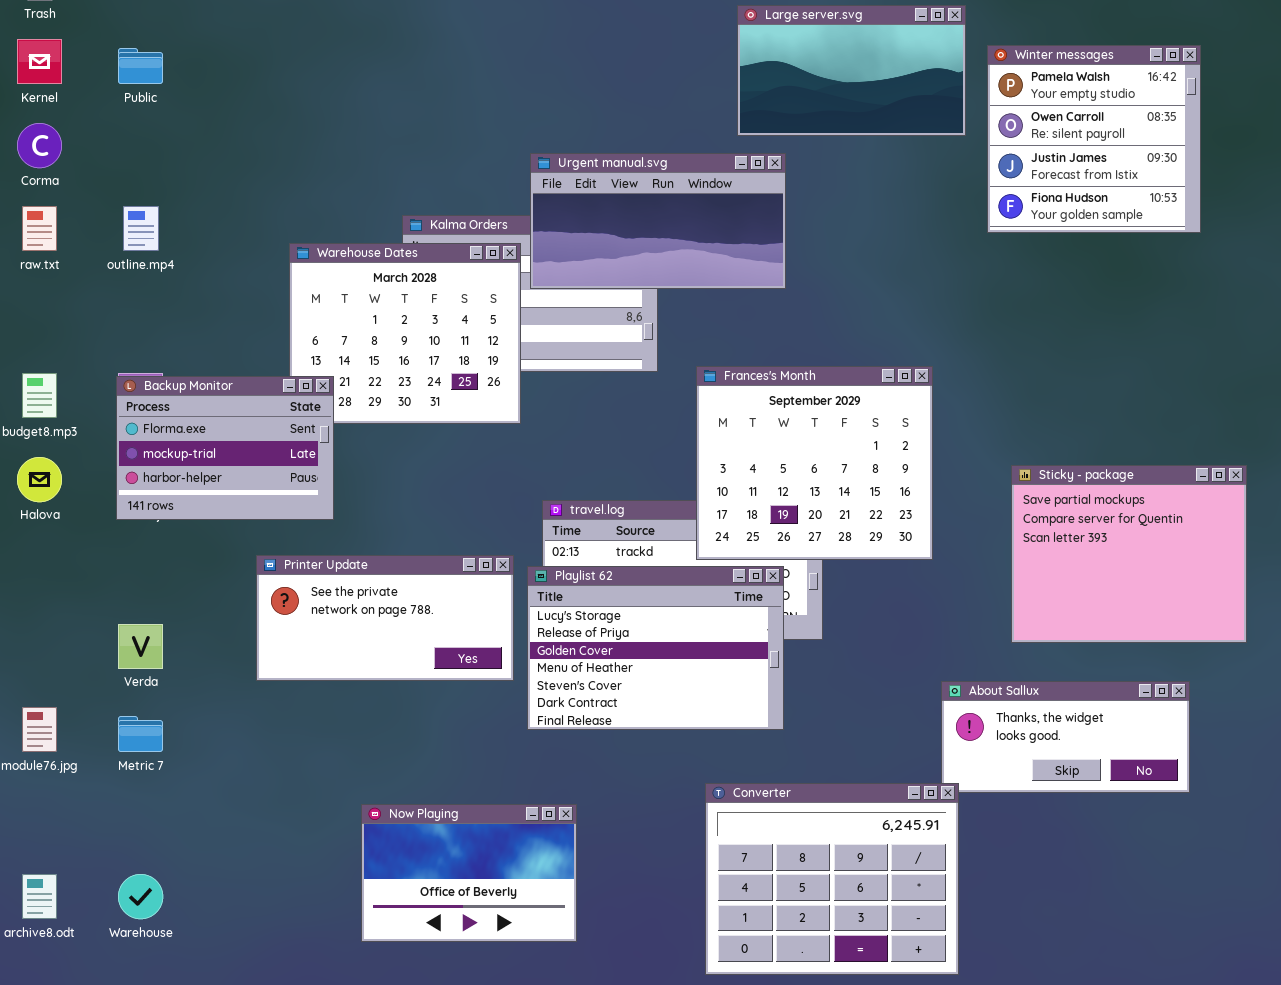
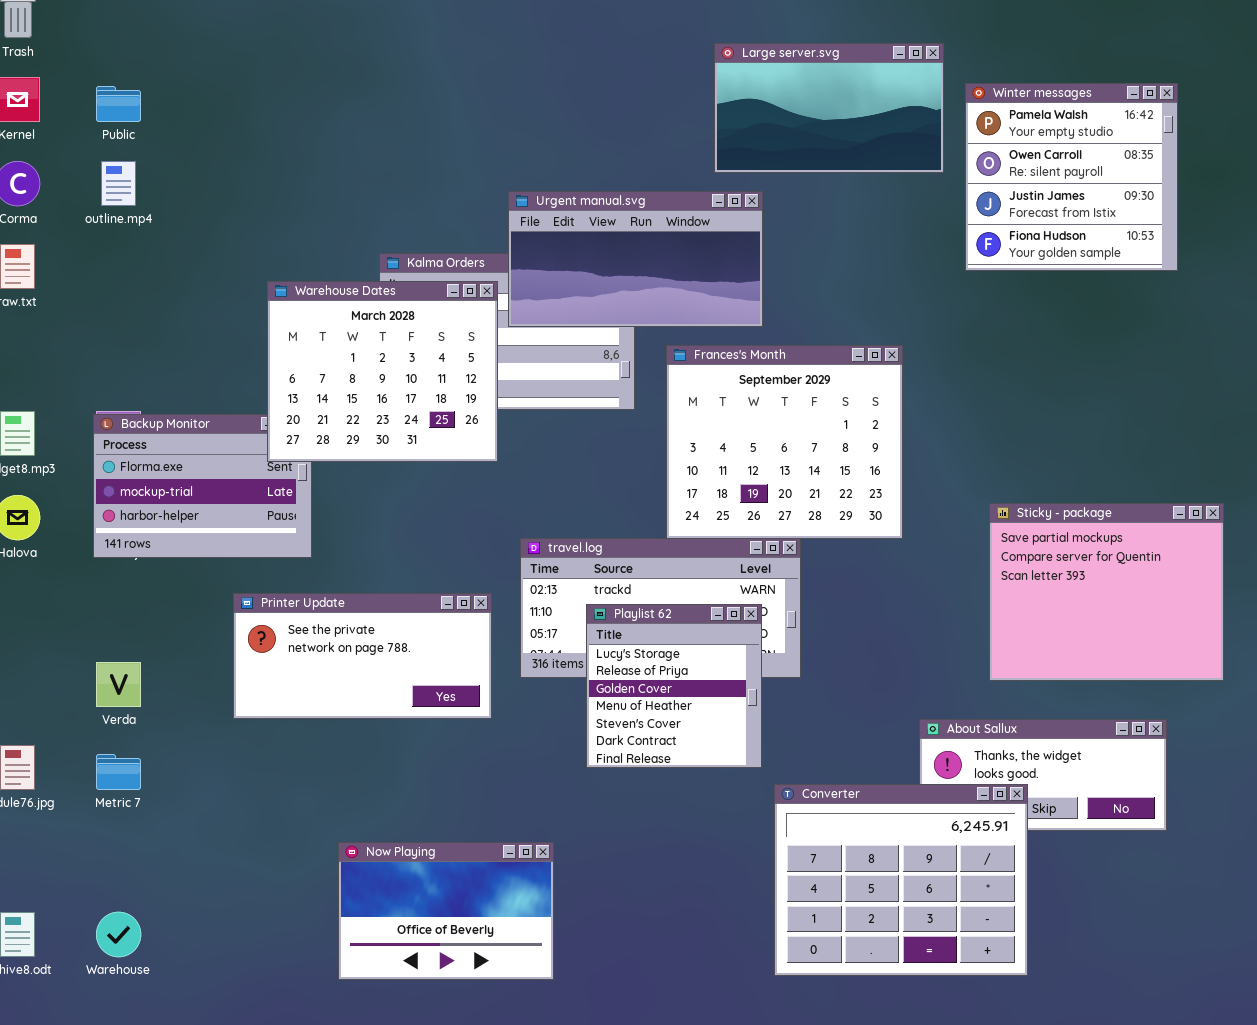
outline.mp4: [123,206,159,251] -> [101,161,136,206], moved
Warehouse Dates: [289,243,521,424] -> [267,281,498,462], raised
Frances's Month: [696,366,933,560] -> [666,345,903,539], moved
Playlist 62: [527,566,784,730] -> [586,604,762,768], resized
Converter: [705,783,959,975] -> [774,784,1028,976], moved

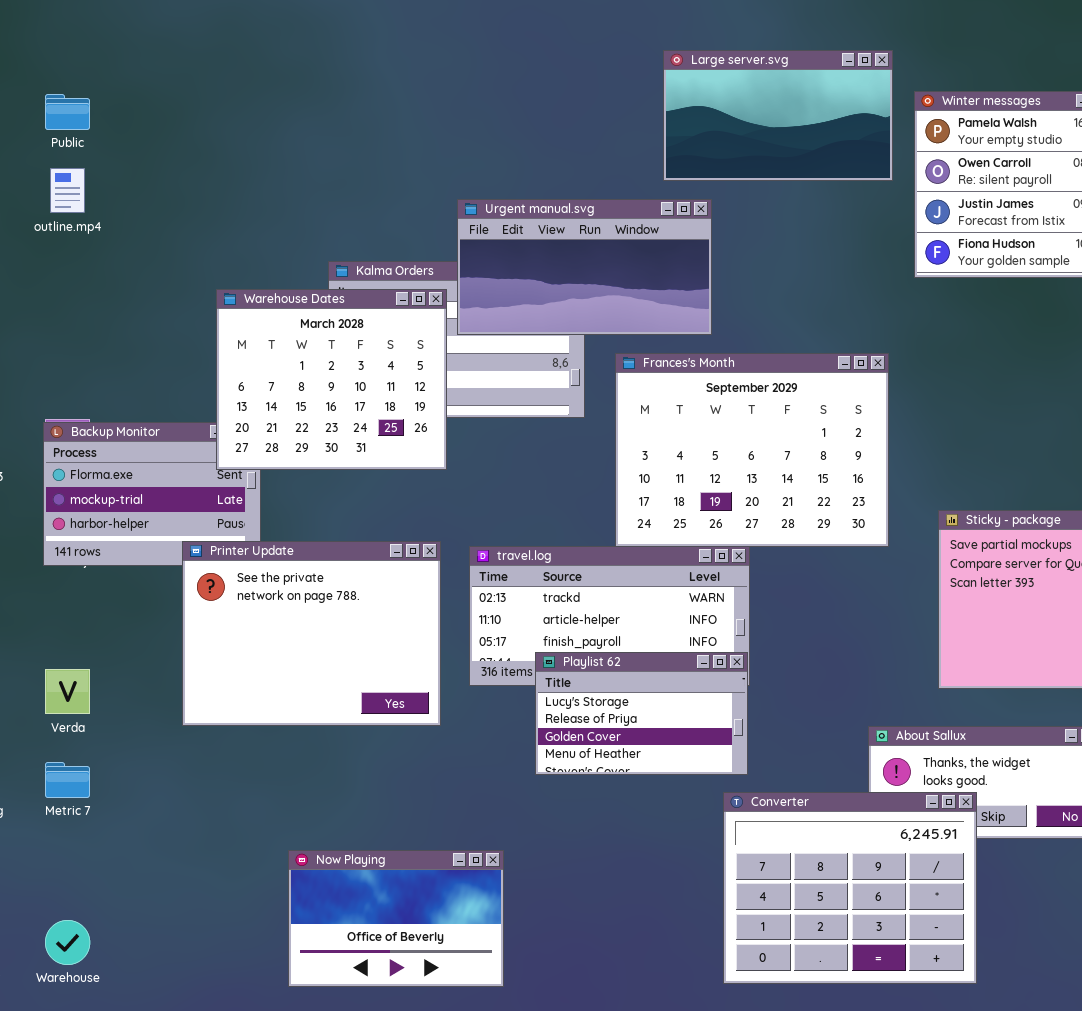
Frances's Month: [666,345,903,539] -> [615,353,889,547], resized
Printer Update: [233,593,492,719] -> [182,541,441,726], resized
Playlist 62: [586,604,762,768] -> [535,652,748,775], resized

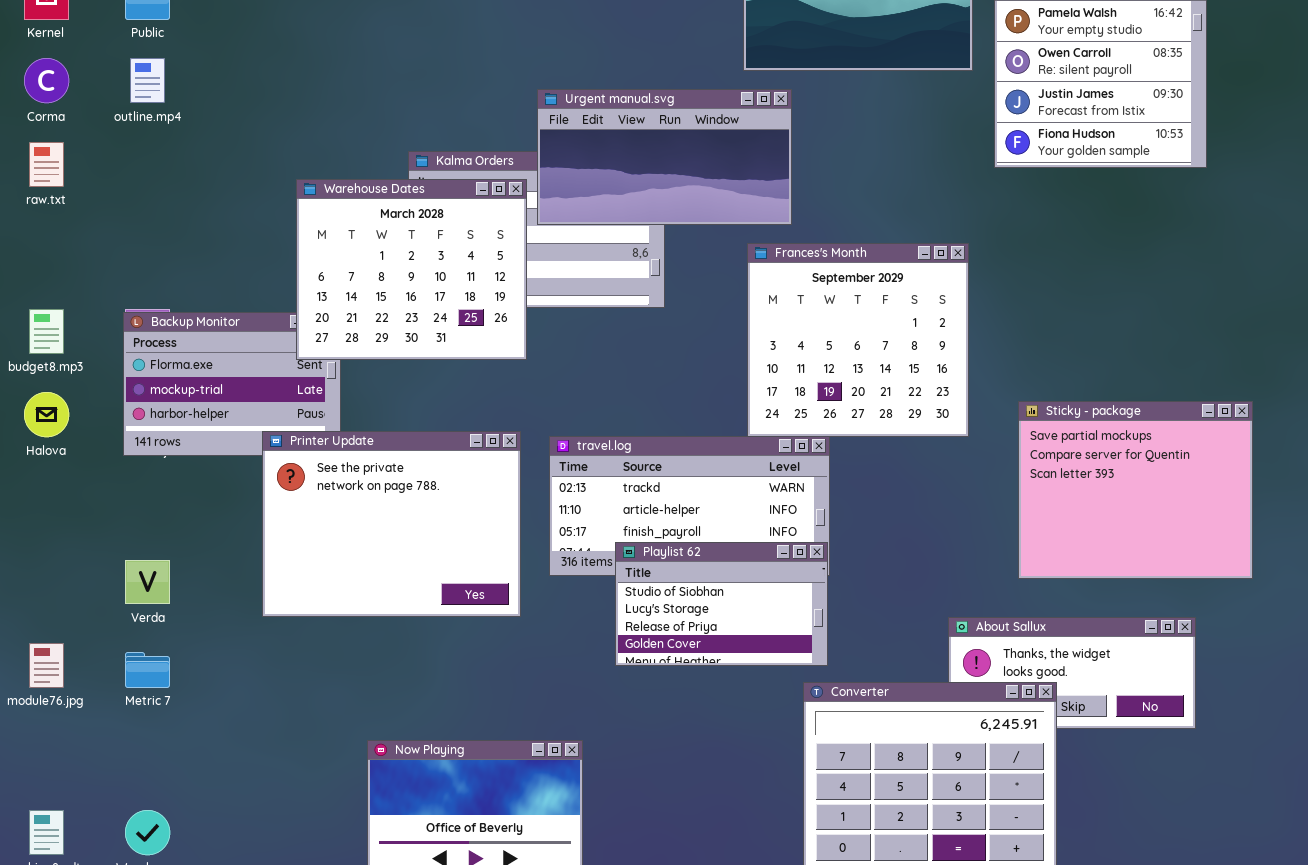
Frances's Month: [615,353,889,547] -> [747,243,969,437], resized
Playlist 62: [535,652,748,775] -> [615,542,828,666], scrolled up 1 row

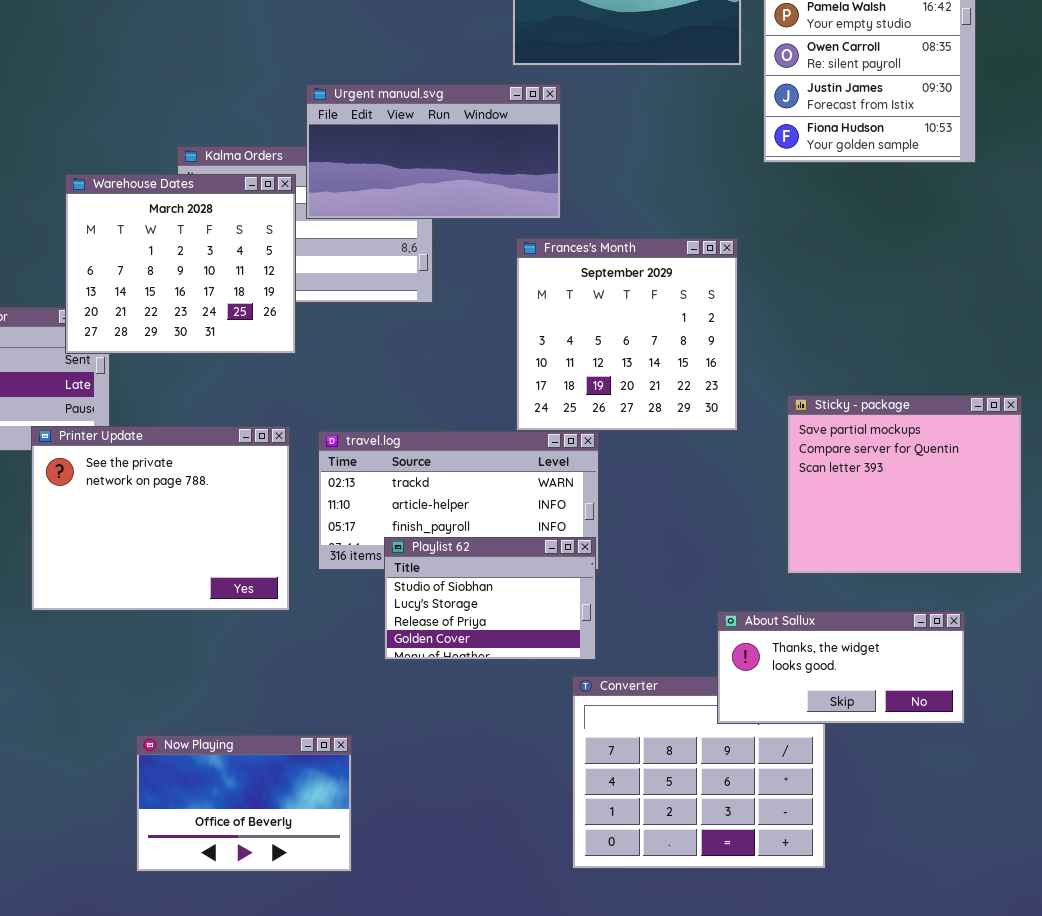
About Sallux: [948,617,1196,729] -> [717,611,965,724], raised

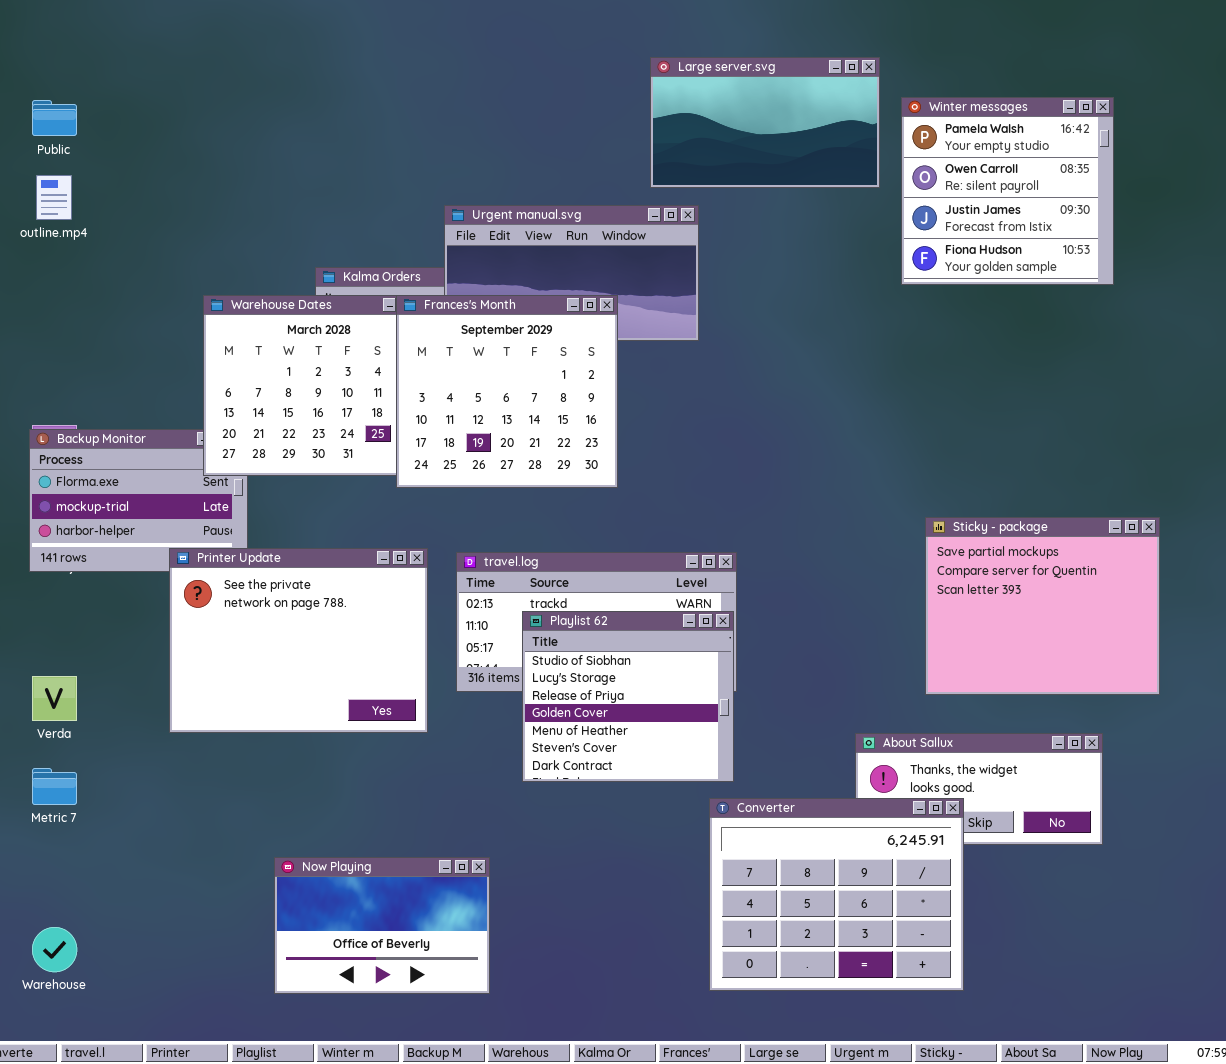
Frances's Month: [516,238,738,431] -> [396,295,618,488], moved
Playlist 62: [384,537,596,660] -> [522,611,734,782], resized
Converter: [572,676,826,869] -> [709,798,964,991], raised

